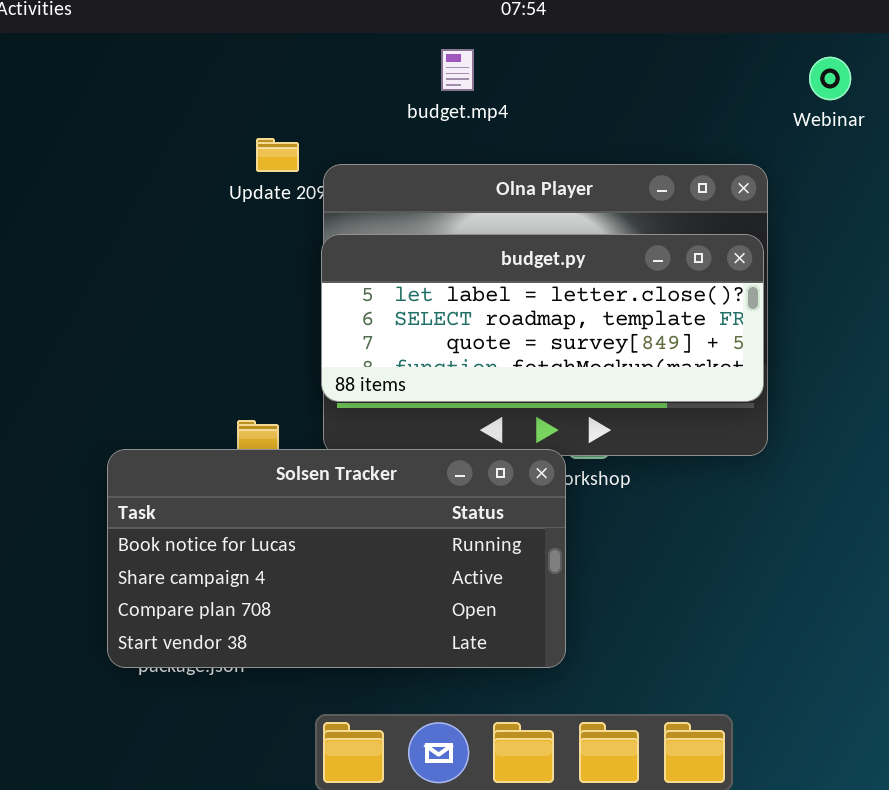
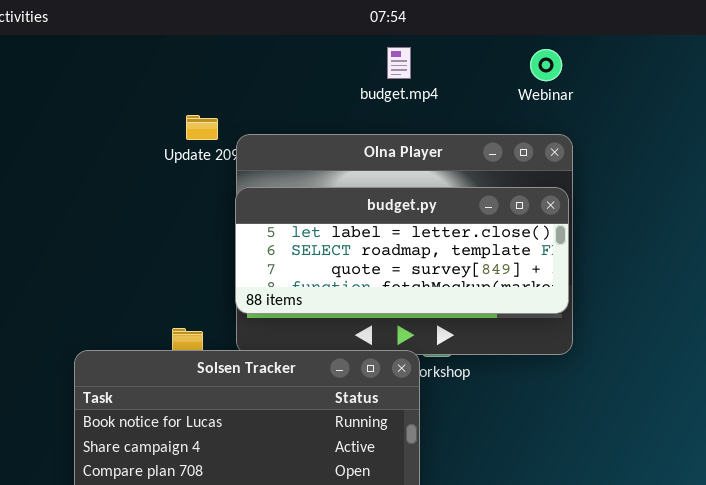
budget.mp4: [441,49,474,91] -> [387,47,411,79], moved
Webinar: [809,57,851,100] -> [530,49,562,81], moved

